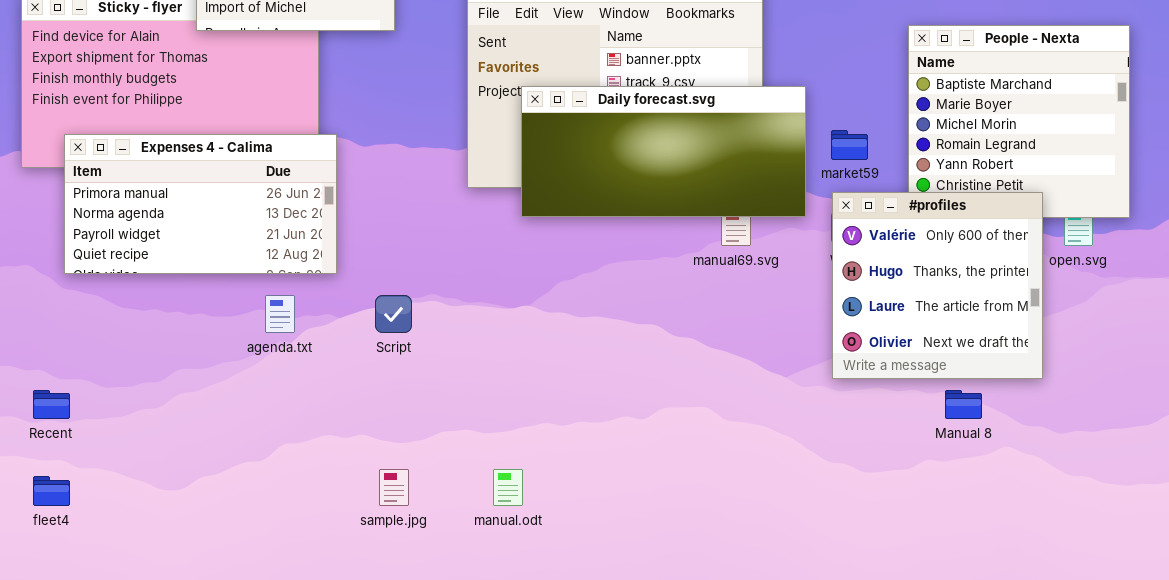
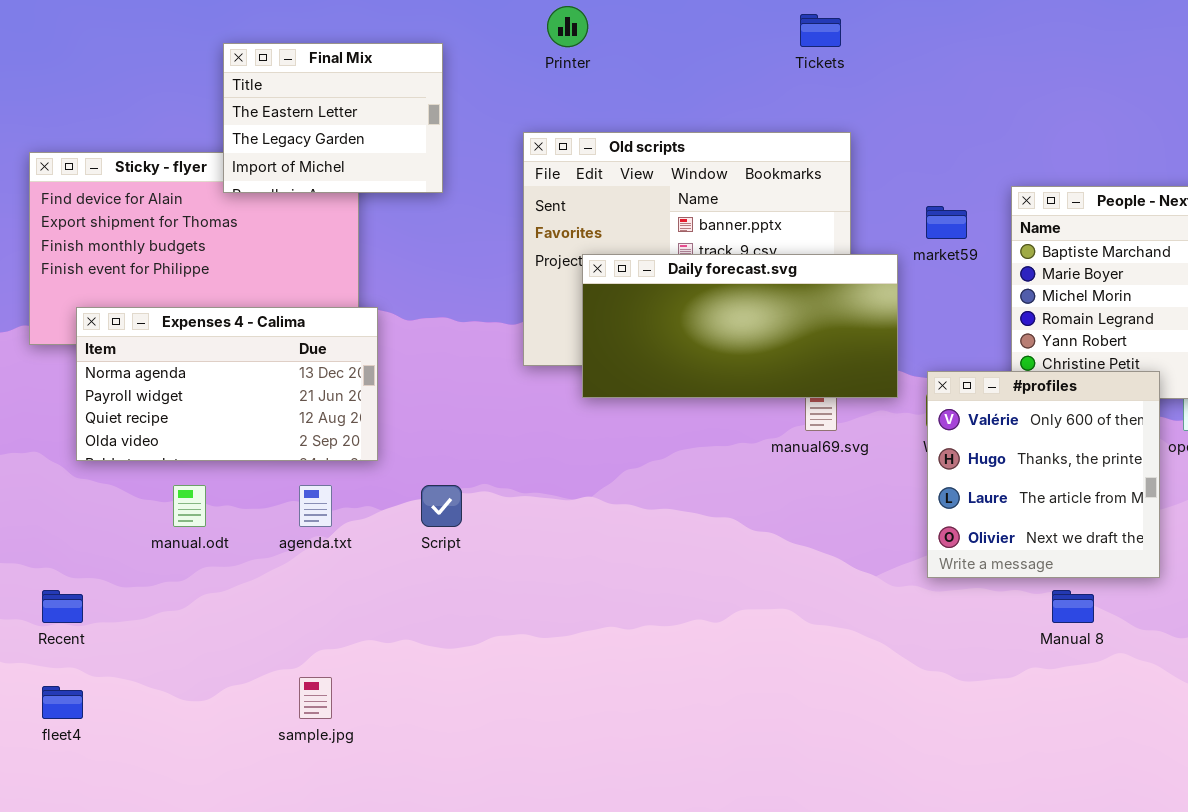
market59: [831,130,868,160] -> [926,206,967,239], moved
Expenses 4 - Calima: [64,134,337,274] -> [76,307,378,461], scrolled down 1 row
sample.jpg: [379,469,409,506] -> [299,677,332,719], moved
manual.odt: [493,469,523,506] -> [173,485,206,527], moved

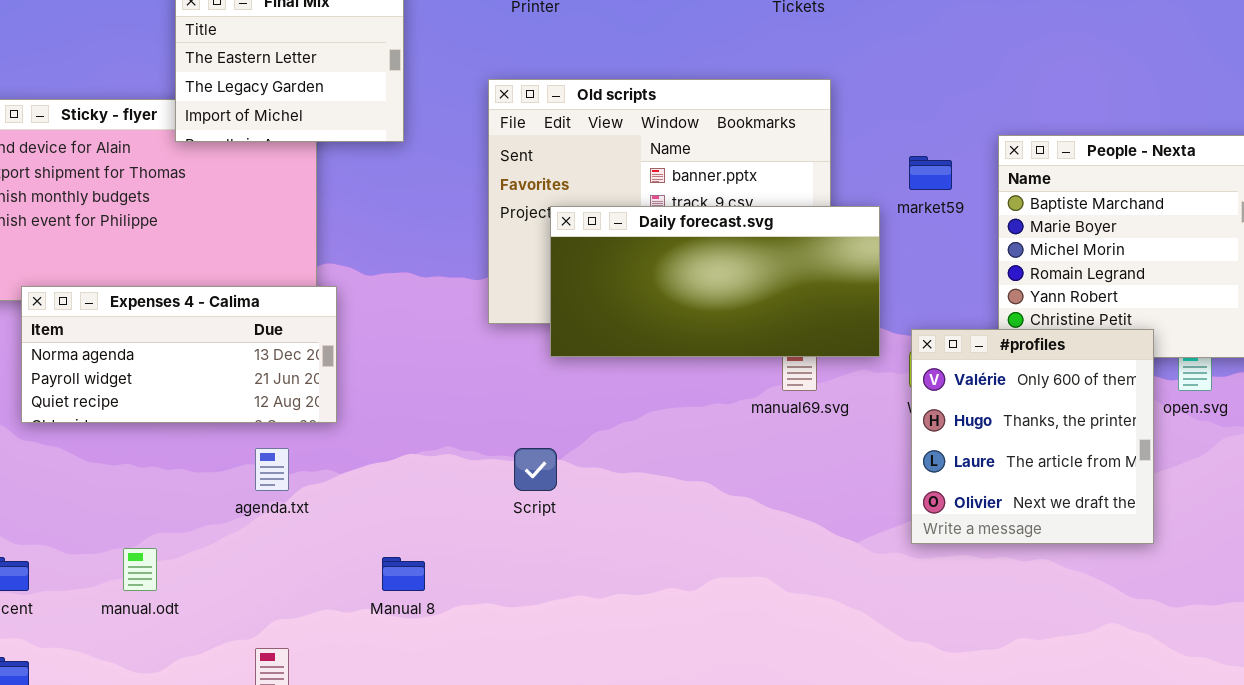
Expenses 4 - Calima: [76,307,378,461] -> [21,286,337,423], resized
manual.odt: [173,485,206,527] -> [123,548,157,591], moved
Script: [421,485,462,527] -> [514,448,557,491], moved
Manual 8: [1052,590,1094,623] -> [382,557,425,591], moved

